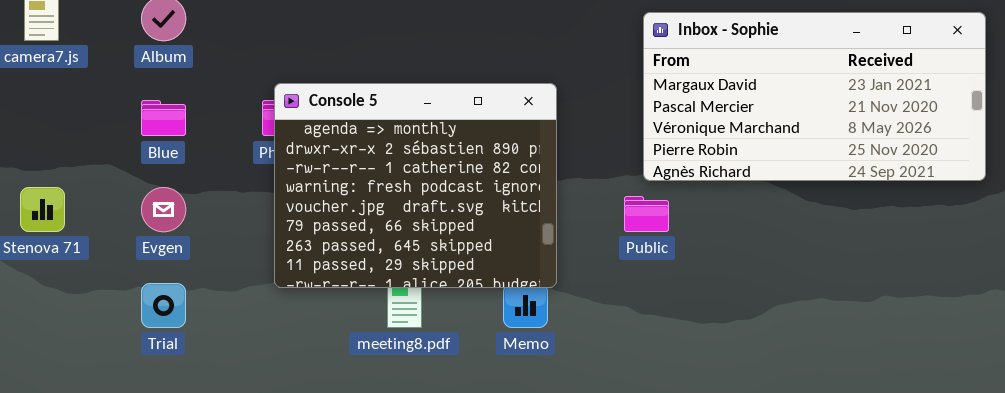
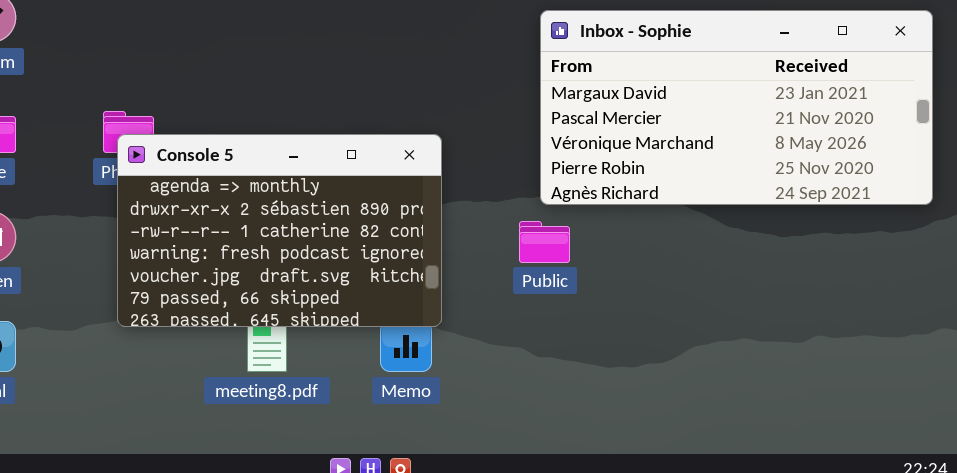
Console 5: [274,83,557,288] -> [117,134,442,327], resized

